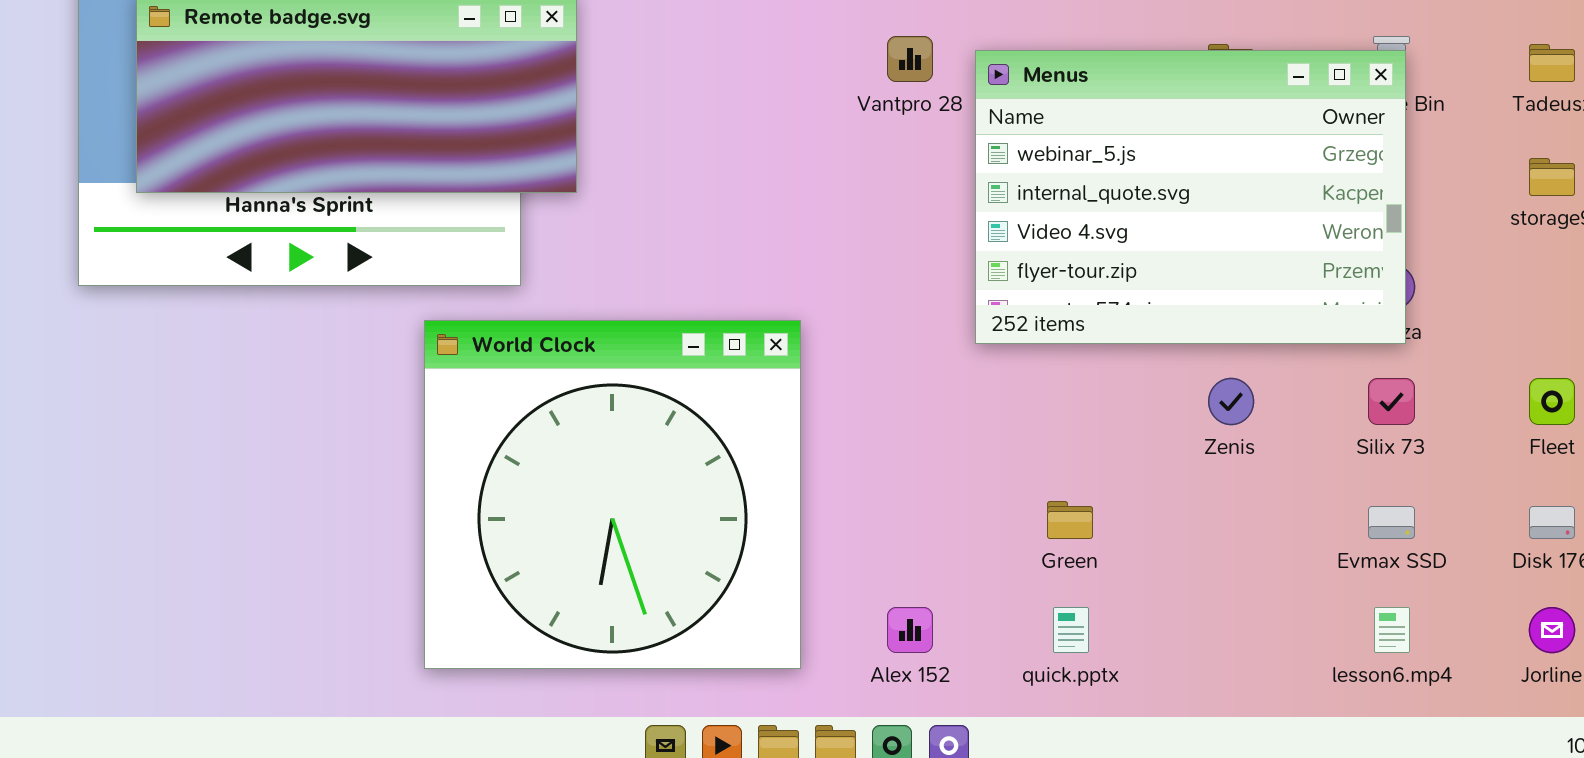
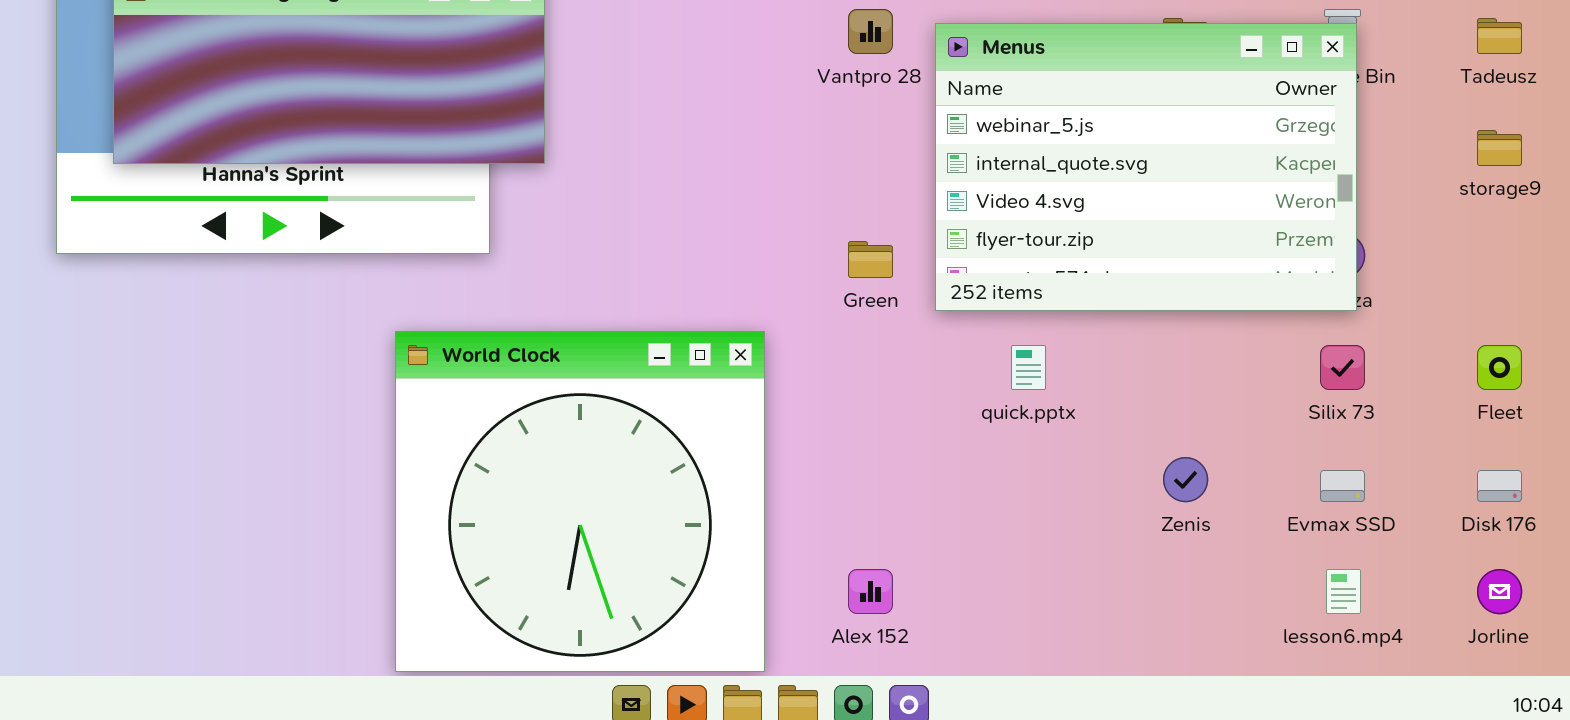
World Clock: [424,320,801,669] -> [395,331,765,672], moved
Zenis: [1208,378,1254,425] -> [1163,457,1208,502], moved
Green: [1047,501,1093,539] -> [848,241,893,278], moved
quick.pptx: [1053,607,1089,653] -> [1011,345,1046,390], moved

